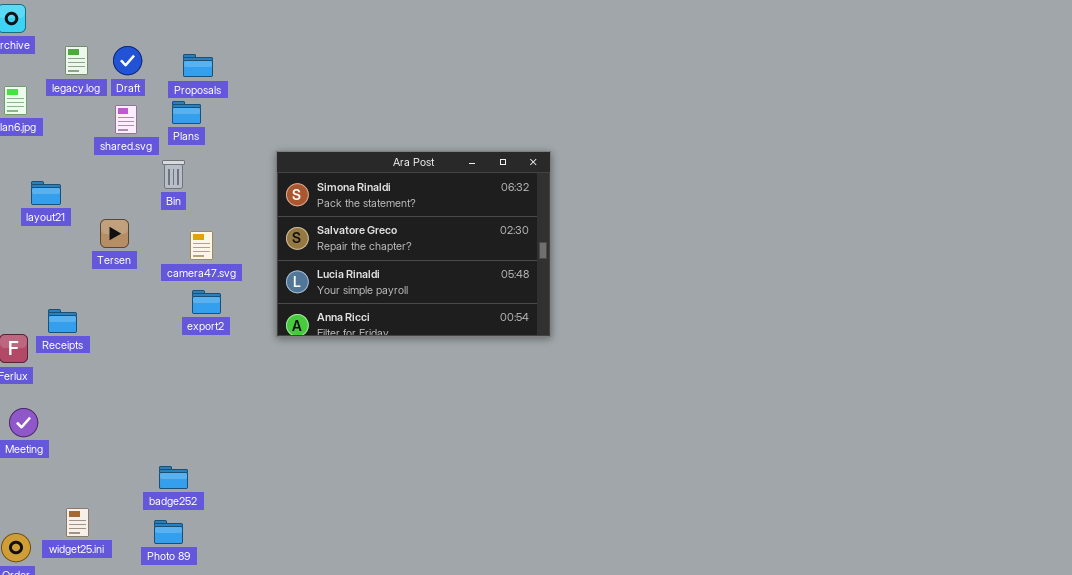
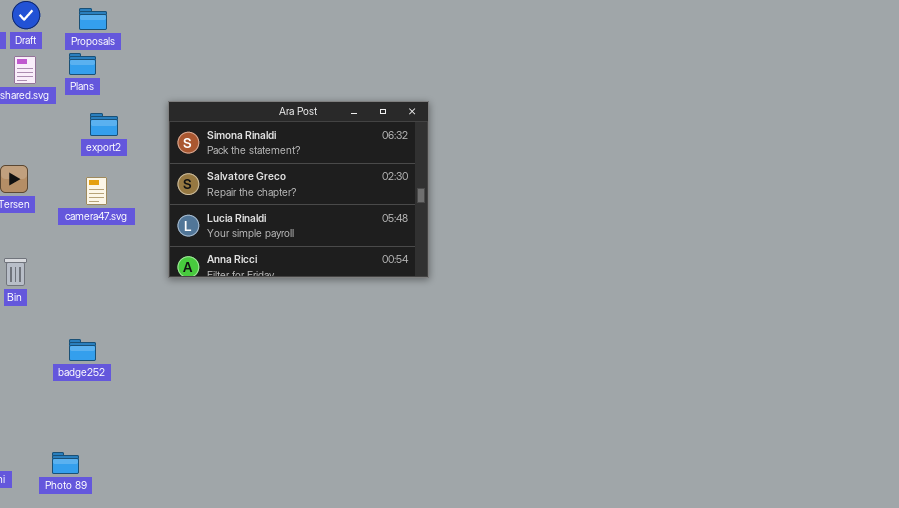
Bin: [162,160,185,189] -> [4,258,27,286], moved
export2: [192,290,221,314] -> [90,113,118,136], moved
badge252: [159,466,188,489] -> [69,339,96,361], moved

